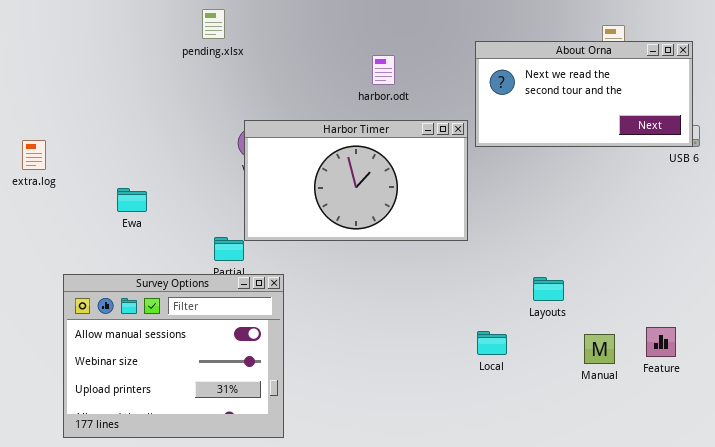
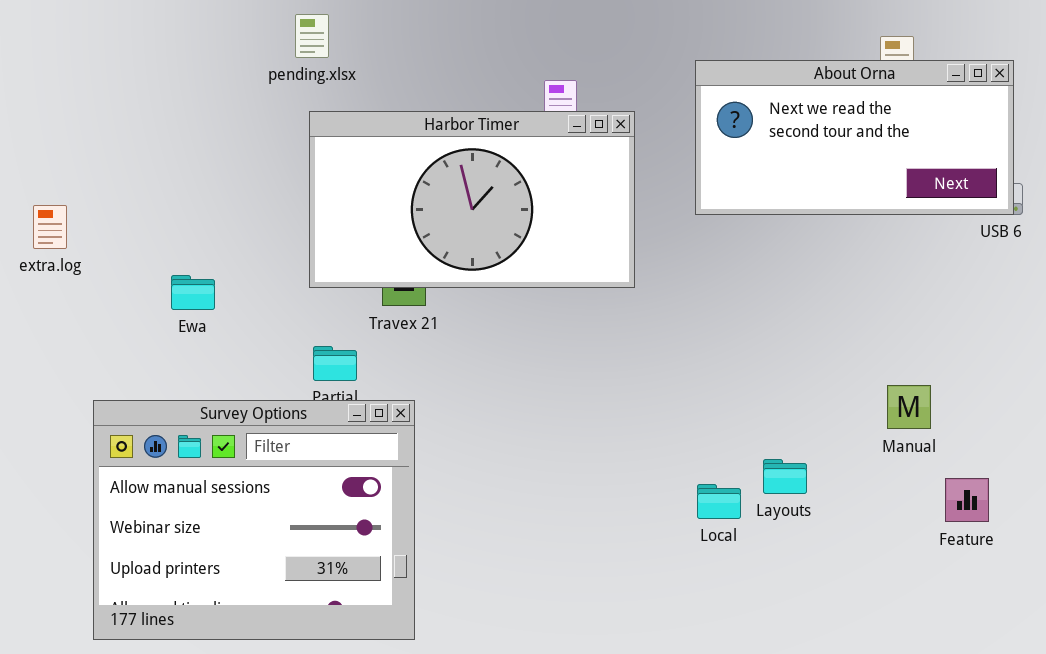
Harbor Timer: [244,120,468,241] -> [309,111,635,288], moved
Layouts: [533,277,564,301] -> [763,459,807,494], moved
Manual: [584,334,615,364] -> [887,385,931,429], moved

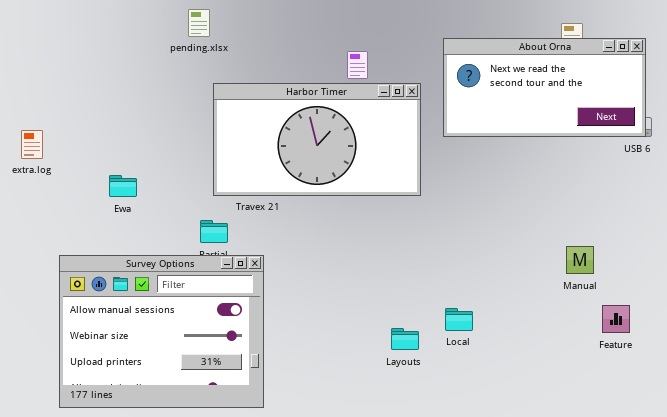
Harbor Timer: [309,111,635,288] -> [213,83,421,196], moved
Layouts: [763,459,807,494] -> [391,328,419,350], moved

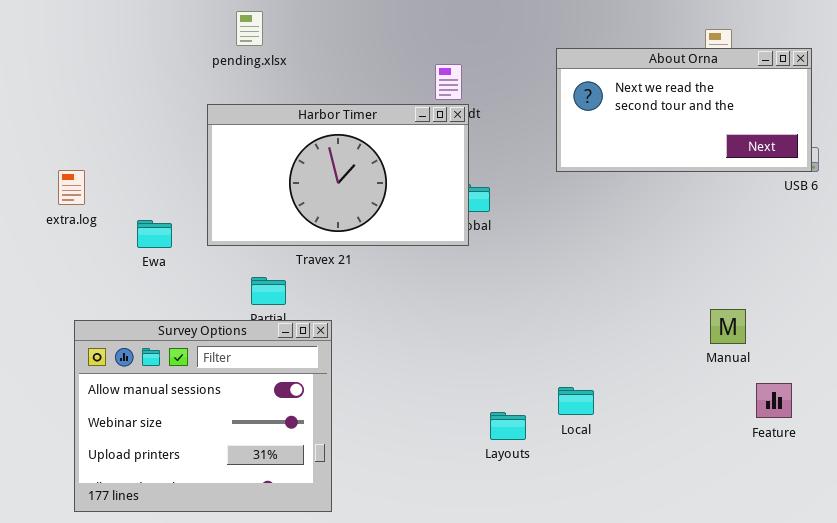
Harbor Timer: [213,83,421,196] -> [207,104,469,246], moved
extra.log: [21,130,43,159] -> [58,170,85,205], moved

